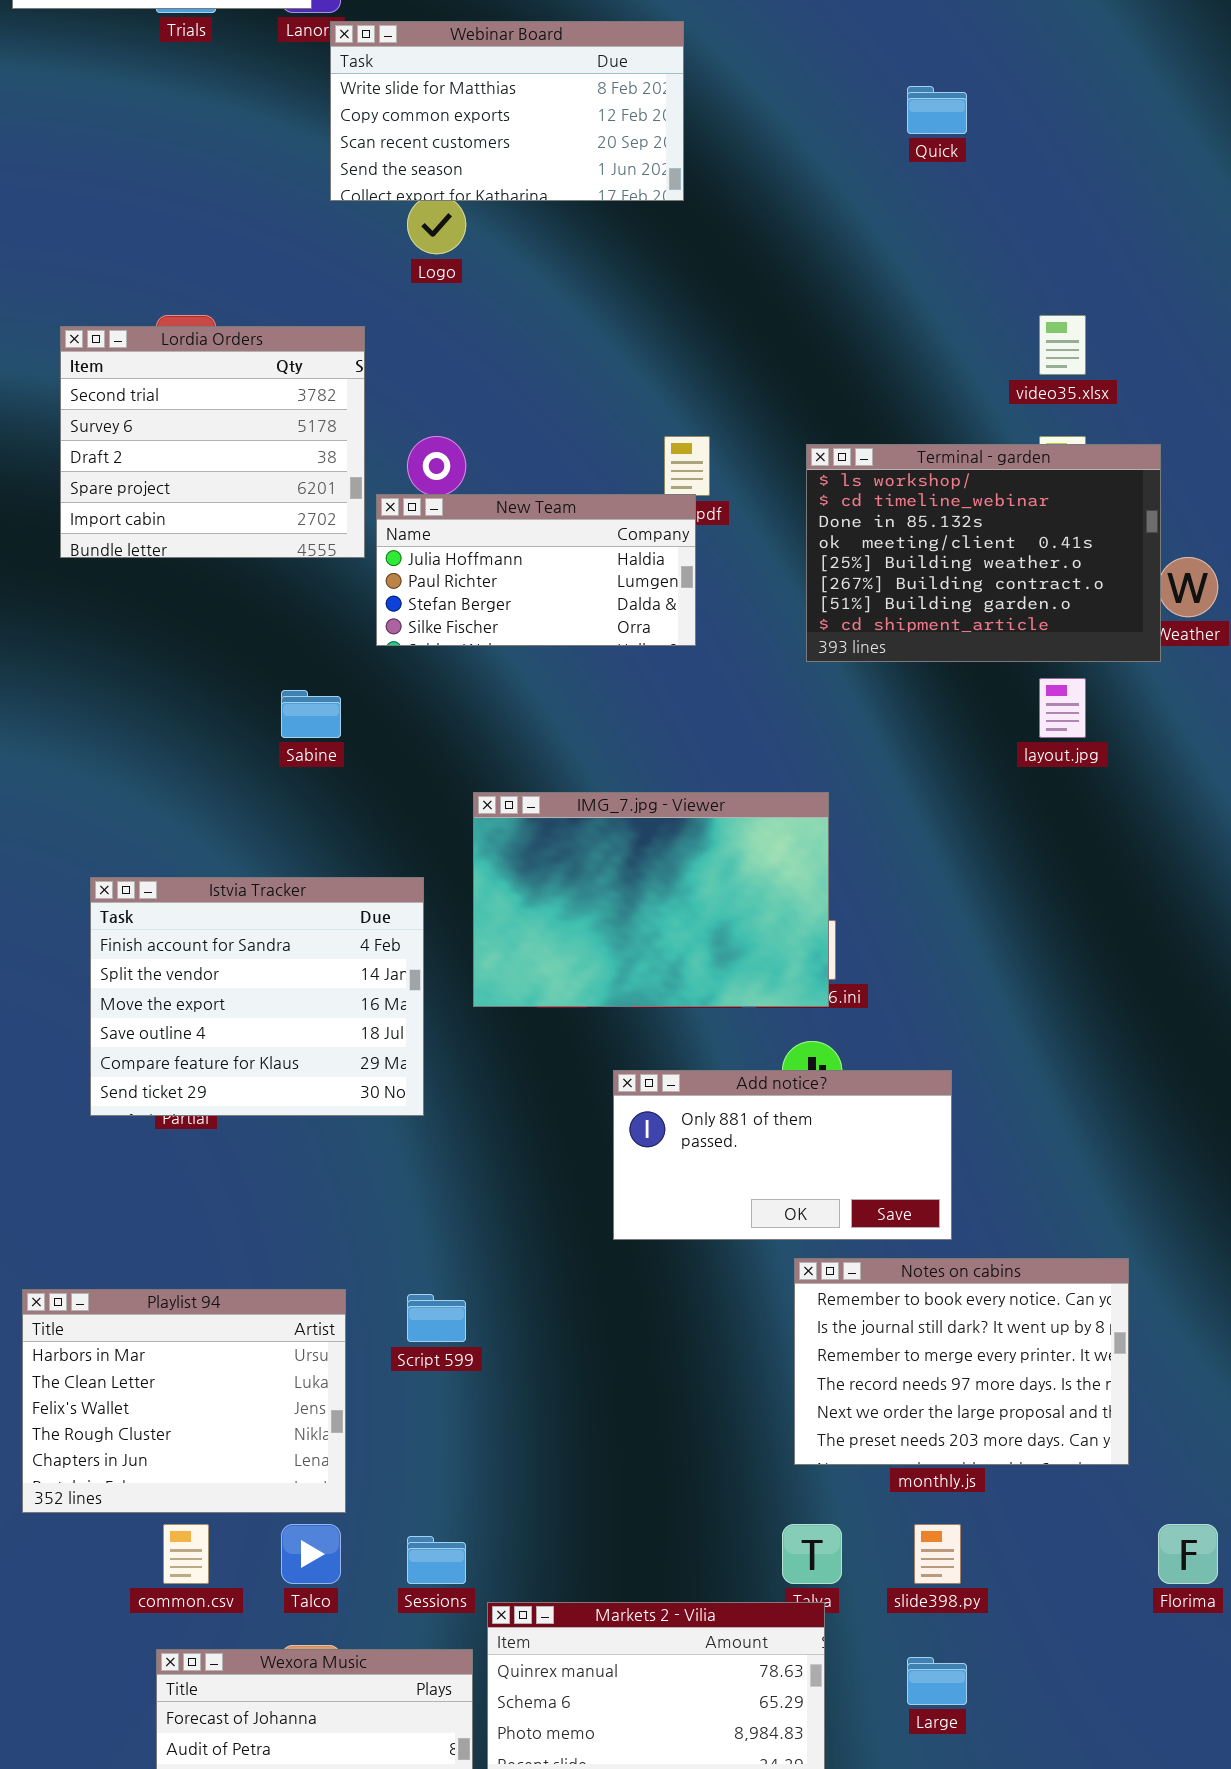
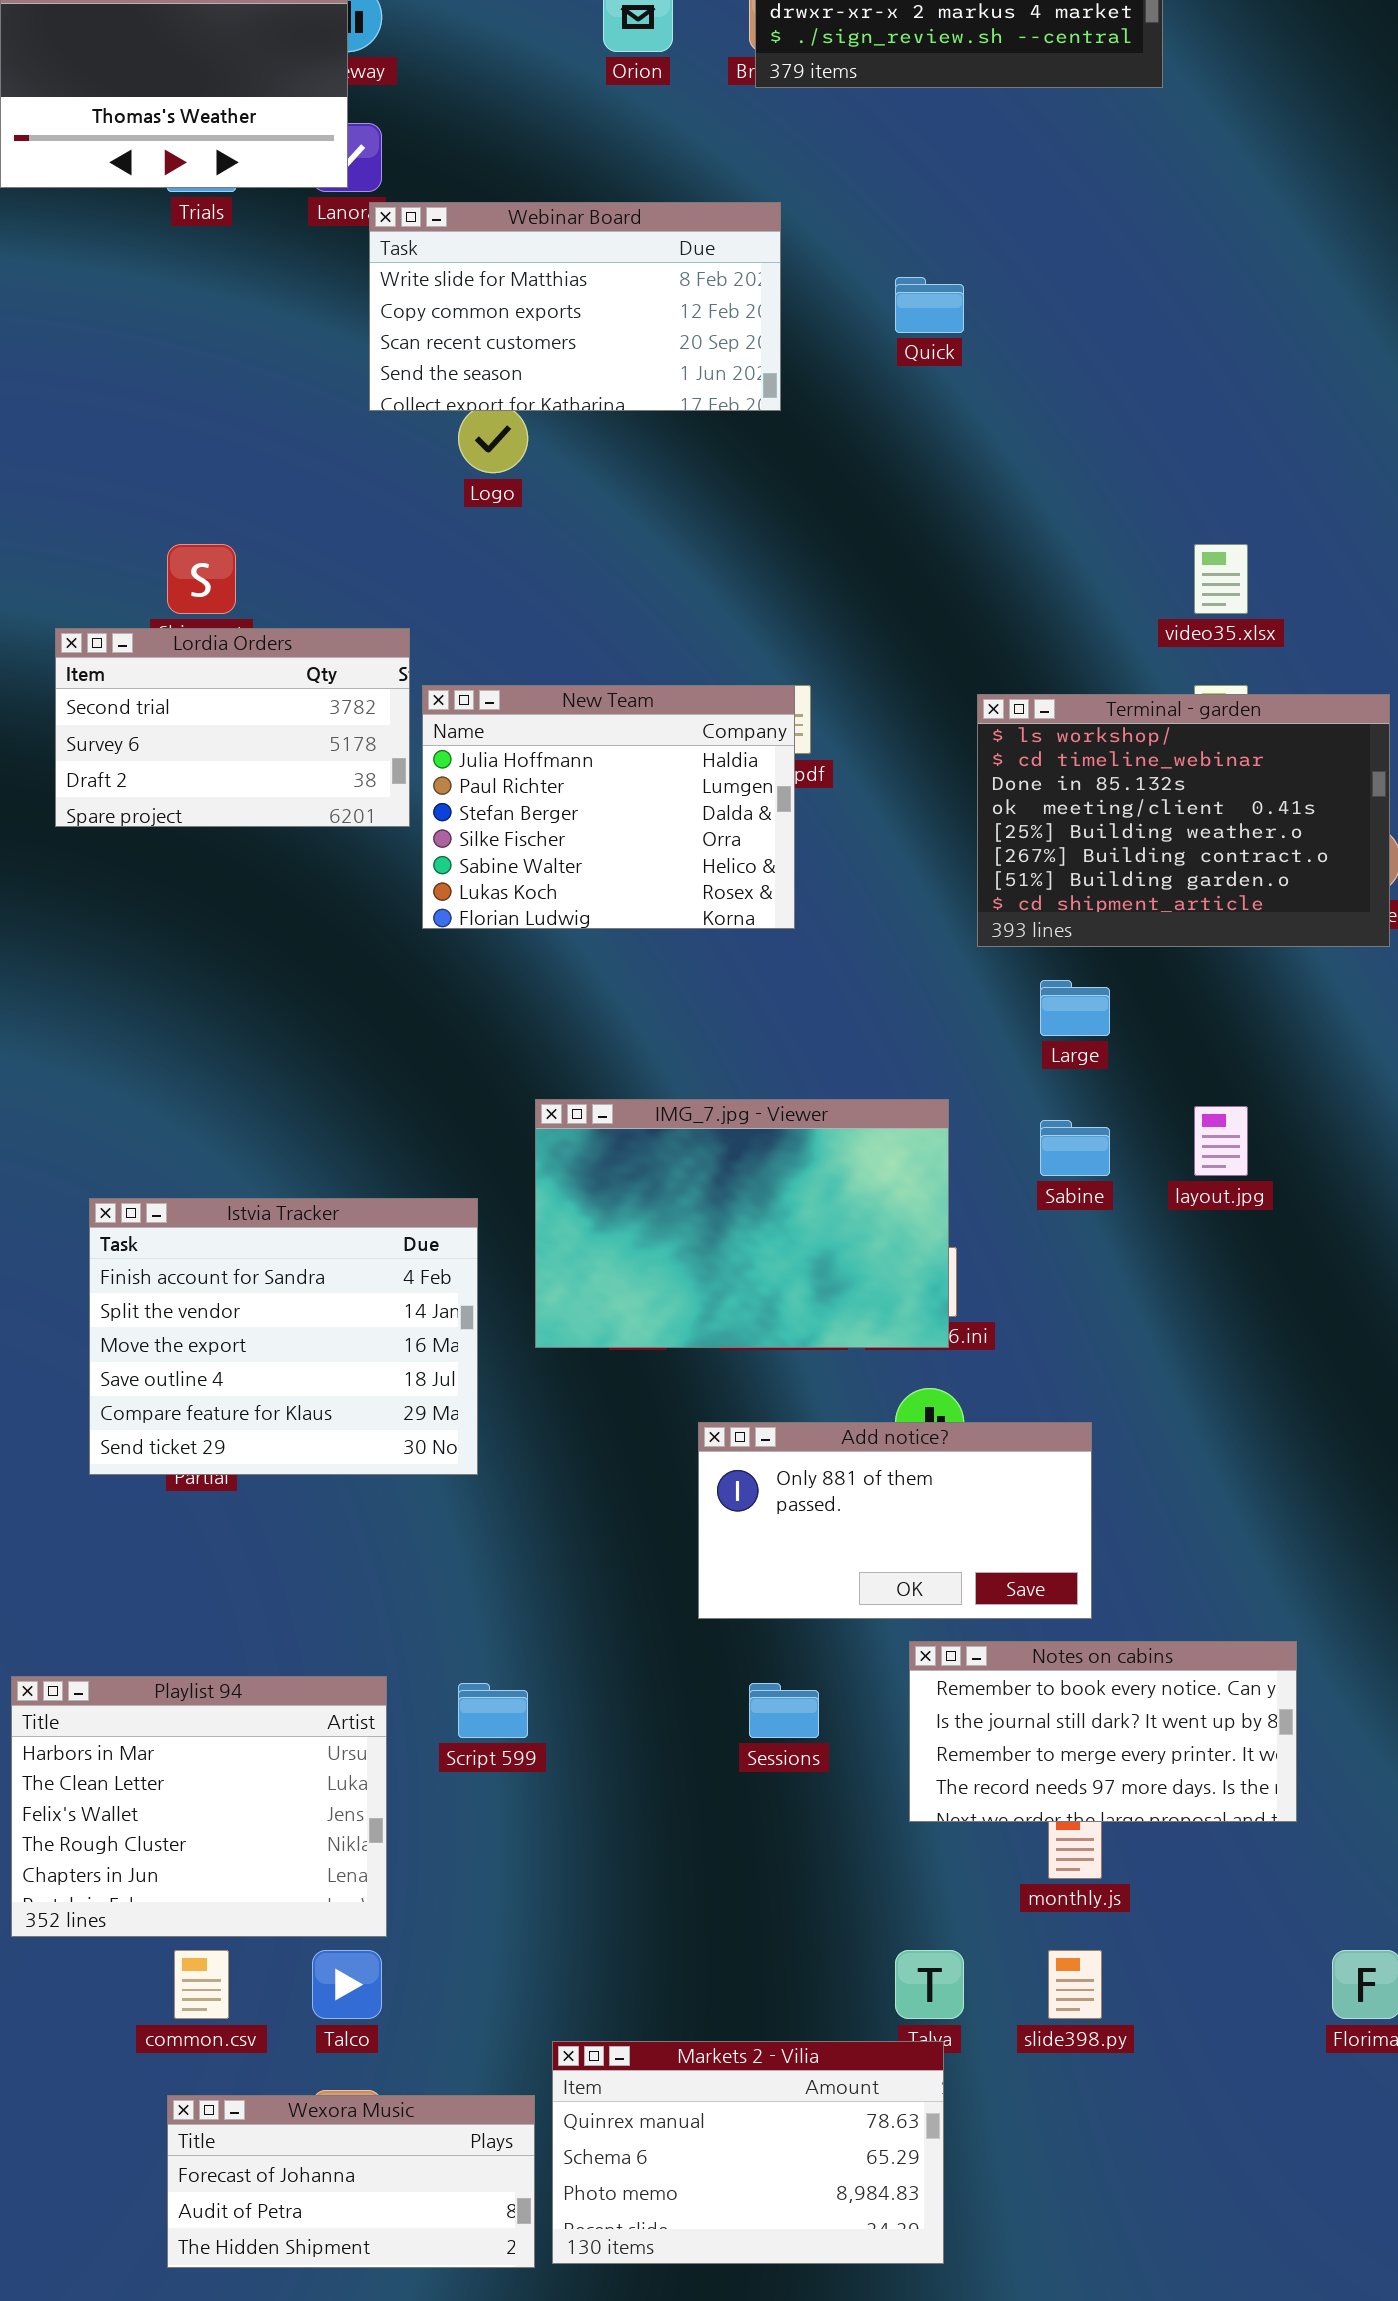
Quick: [907,86,967,134] -> [895,277,964,333], moved
Lordia Orders: [60,326,365,558] -> [55,628,410,827], resized
Terminal - garden: [806,444,1161,662] -> [977,694,1390,947], moved
New Team: [376,494,696,646] -> [422,685,795,929], resized
layout.jpg: [1039,678,1086,738] -> [1194,1106,1248,1176], moved
Sabine: [281,690,341,738] -> [1040,1120,1110,1176], moved
Notes on cabins: [794,1258,1129,1465] -> [909,1641,1297,1822], resized
Sessions: [407,1536,466,1584] -> [749,1683,819,1738], moved
Large: [907,1657,967,1705] -> [1040,980,1110,1036], moved

